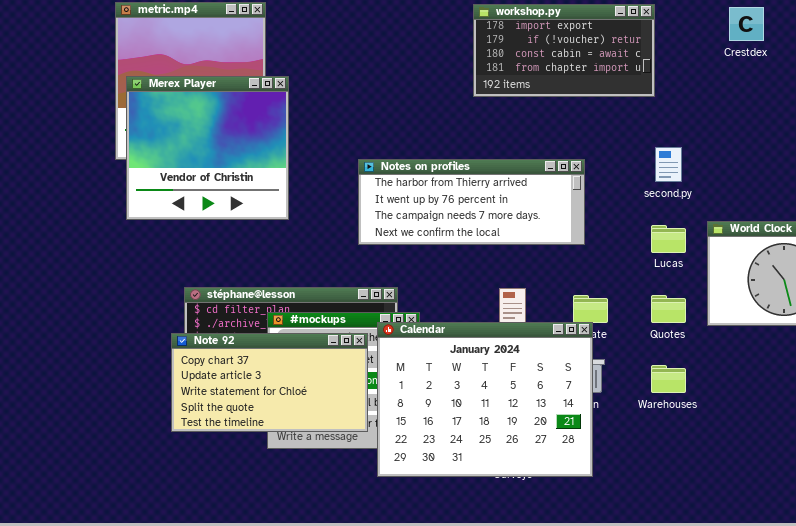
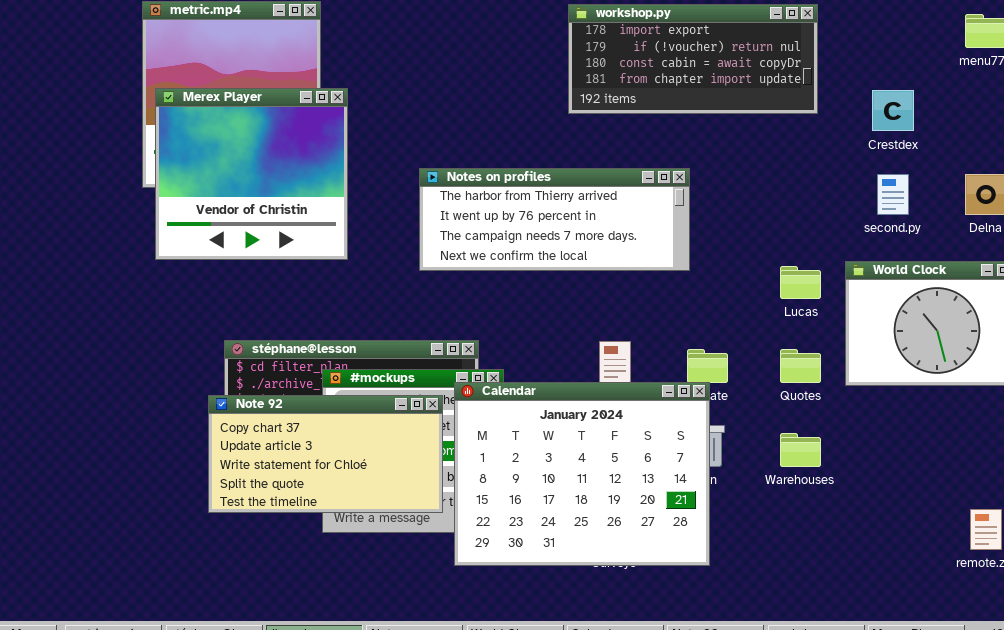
workshop.py: [473,4,655,97] -> [568,4,818,114], resized
Crestdex: [729,7,764,41] -> [872,90,914,131], moved
second.py: [655,147,682,182] -> [877,174,909,215], moved
Notes on profiles: [358,159,585,245] -> [419,168,690,271], moved

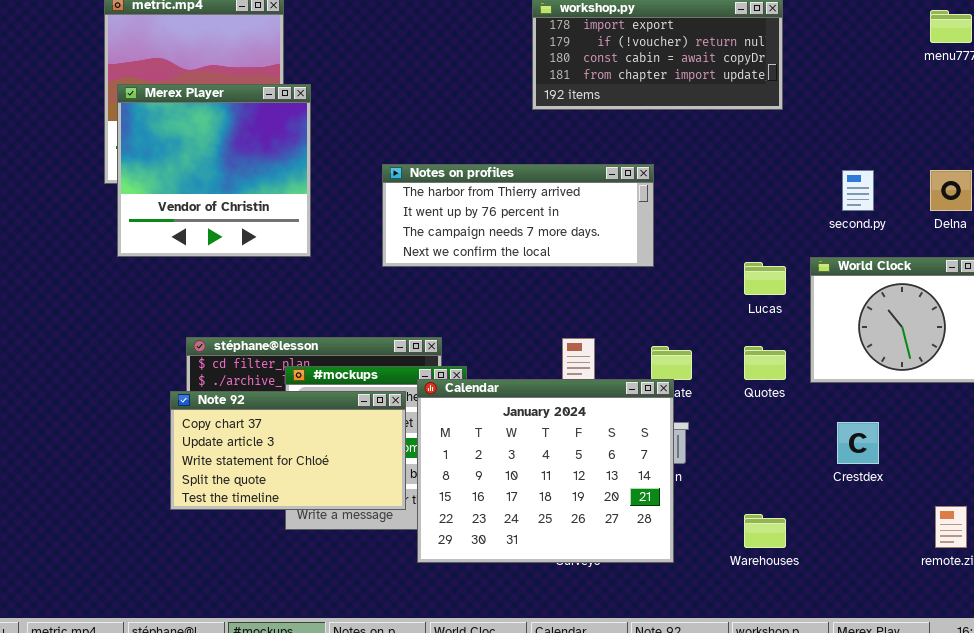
Crestdex: [872,90,914,131] -> [837,422,879,464], moved
Warehouses: [780,433,821,467] -> [744,514,786,548], moved

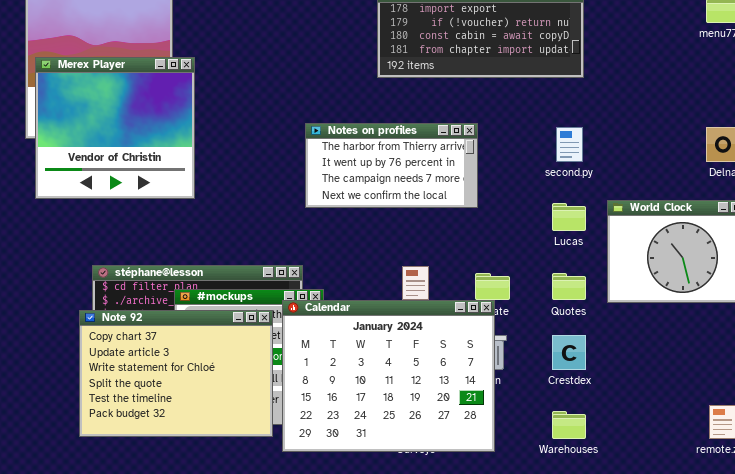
Notes on profiles: [382,164,654,267] -> [305,123,478,208], resized
second.py: [842,170,874,211] -> [556,127,583,162], moved
Note 92: [170,391,406,510] -> [79,310,273,437], resized
Crestdex: [837,422,879,464] -> [552,335,586,370], moved

